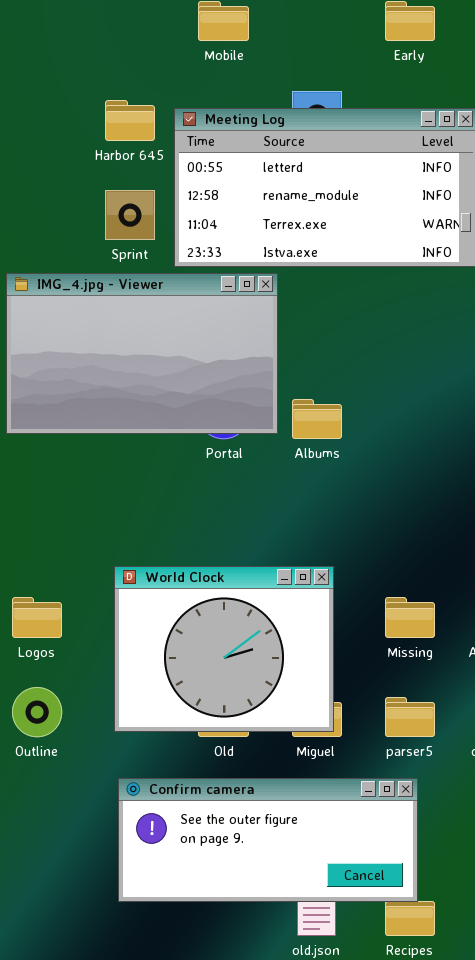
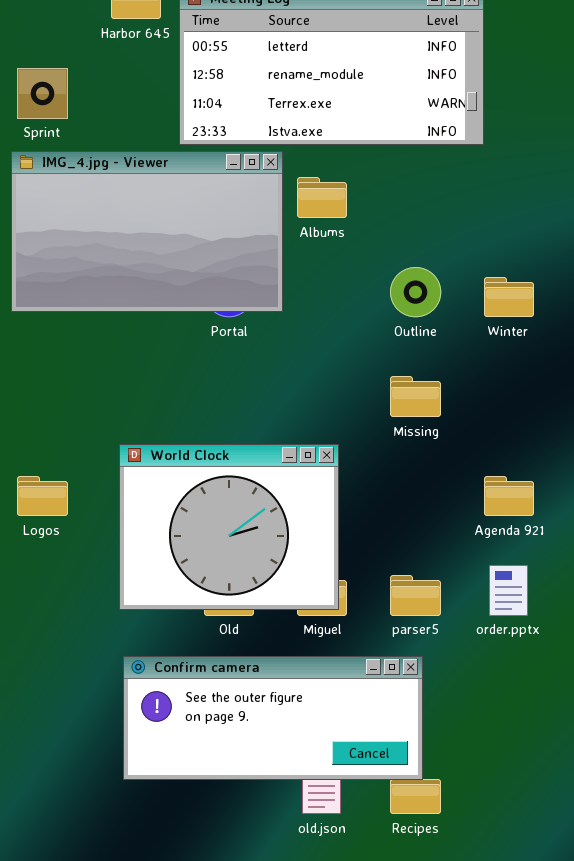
Sprint: [105,190,155,240] -> [17,68,68,119], moved
Albums: [292,399,342,439] -> [297,177,347,218], moved
Missing: [385,597,435,638] -> [390,376,441,417], moved
Outline: [12,687,62,737] -> [390,267,441,317], moved

